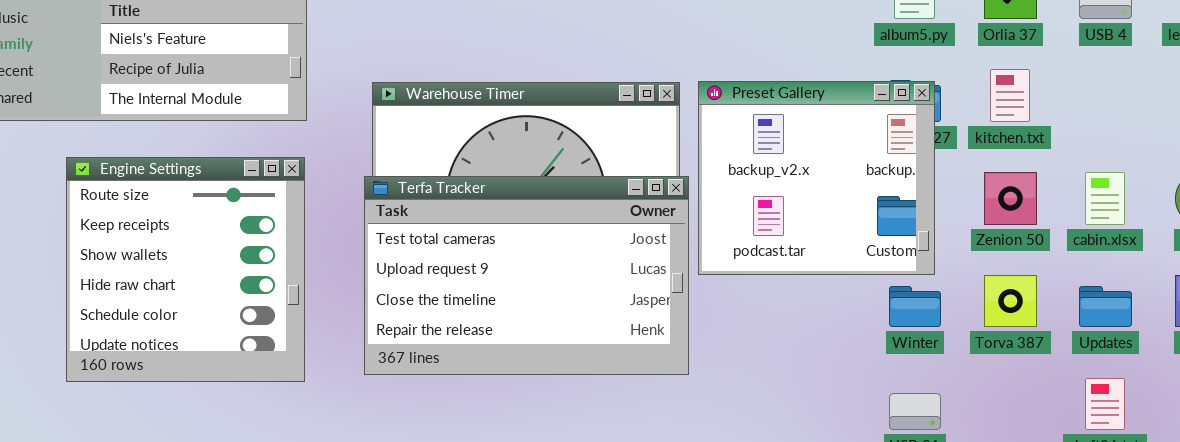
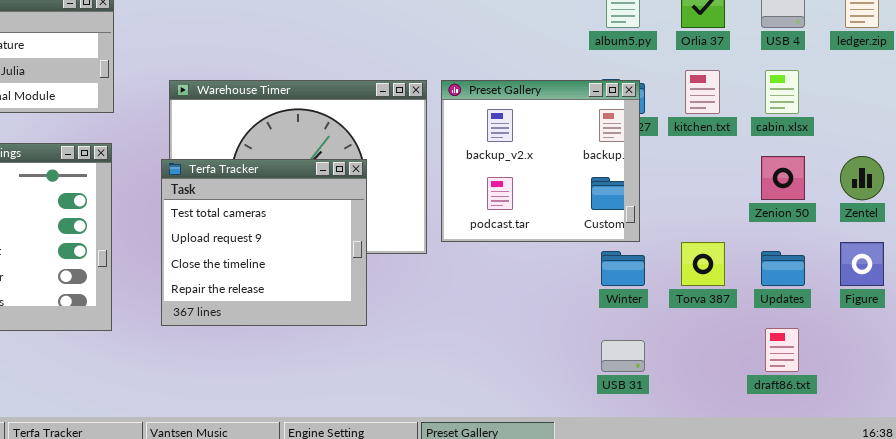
Zenion 50: [984,172,1037,225] -> [761,156,805,200], moved
cabin.xlsx: [1085,172,1125,225] -> [765,70,799,114], moved
Terfa Tracker: [364,176,689,375] -> [161,159,367,326], resized

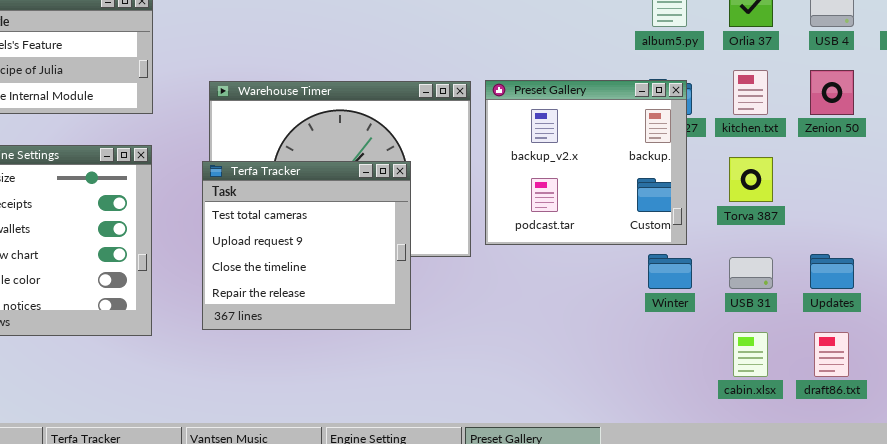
cabin.xlsx: [765,70,799,114] -> [733,332,768,377], moved
Zenion 50: [761,156,805,200] -> [810,70,854,115], moved
Torva 387: [681,242,725,286] -> [729,157,773,202], moved
USB 31: [601,340,645,372] -> [729,257,773,289], moved

